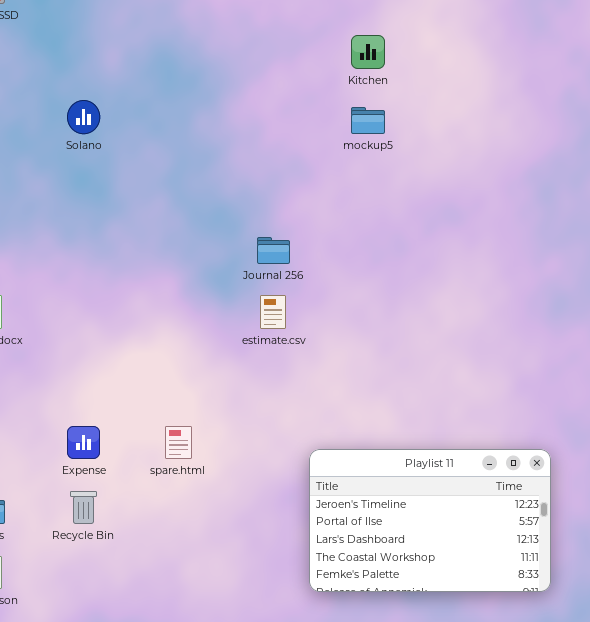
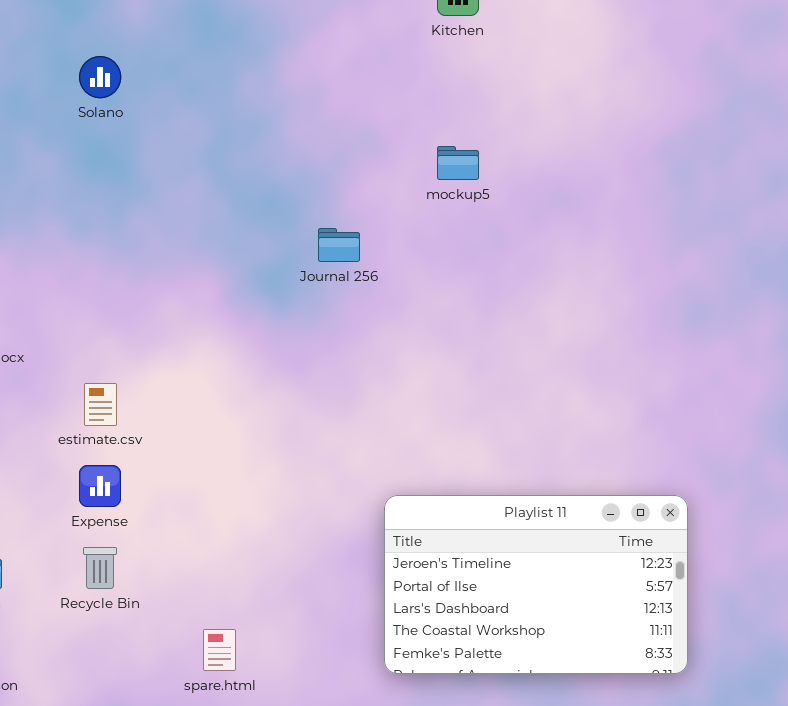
mockup5: [351,107,385,134] -> [437,146,479,180], moved
estimate.csv: [260,295,286,329] -> [84,383,117,426], moved
spare.html: [165,426,192,459] -> [203,629,236,671], moved

